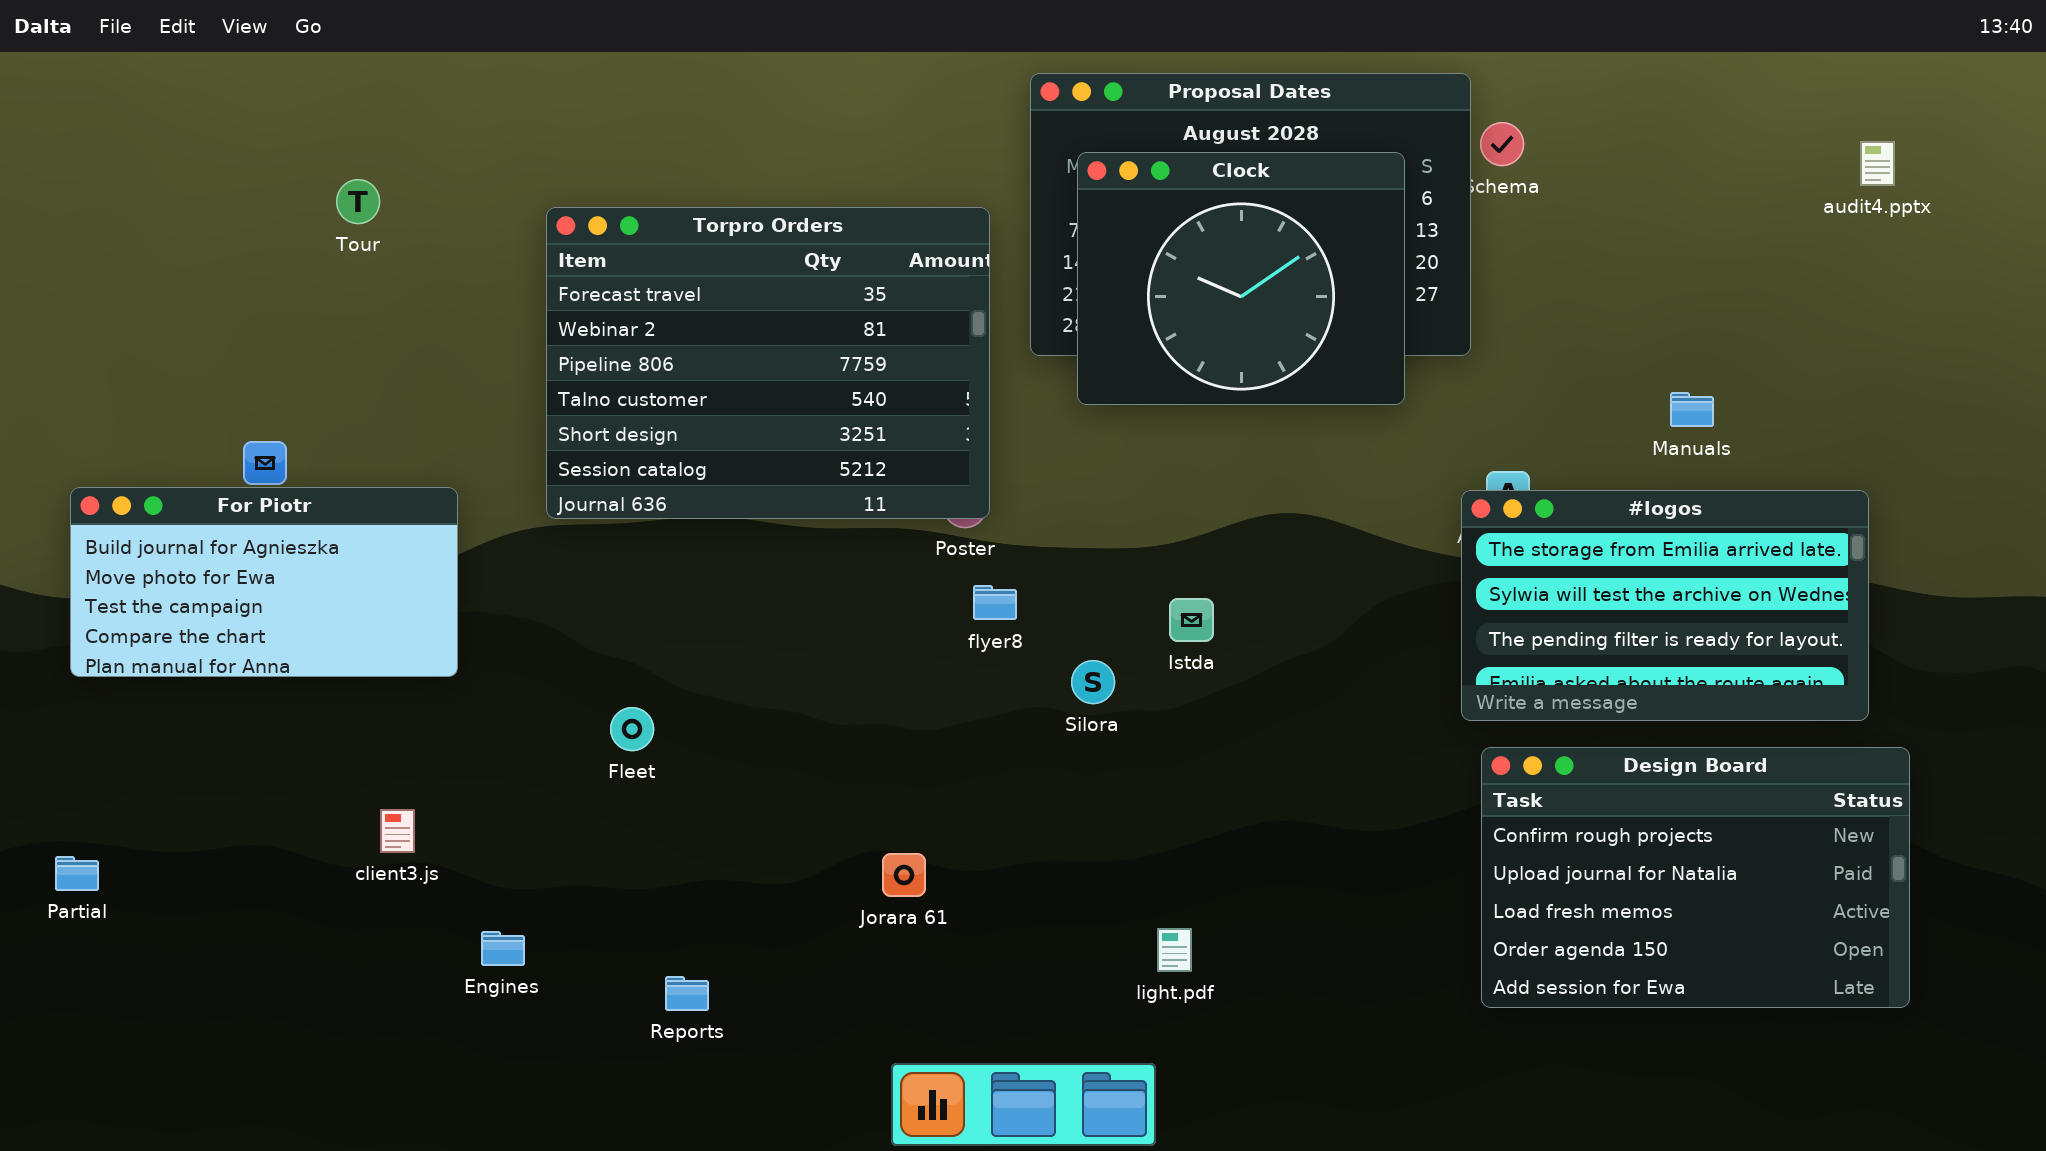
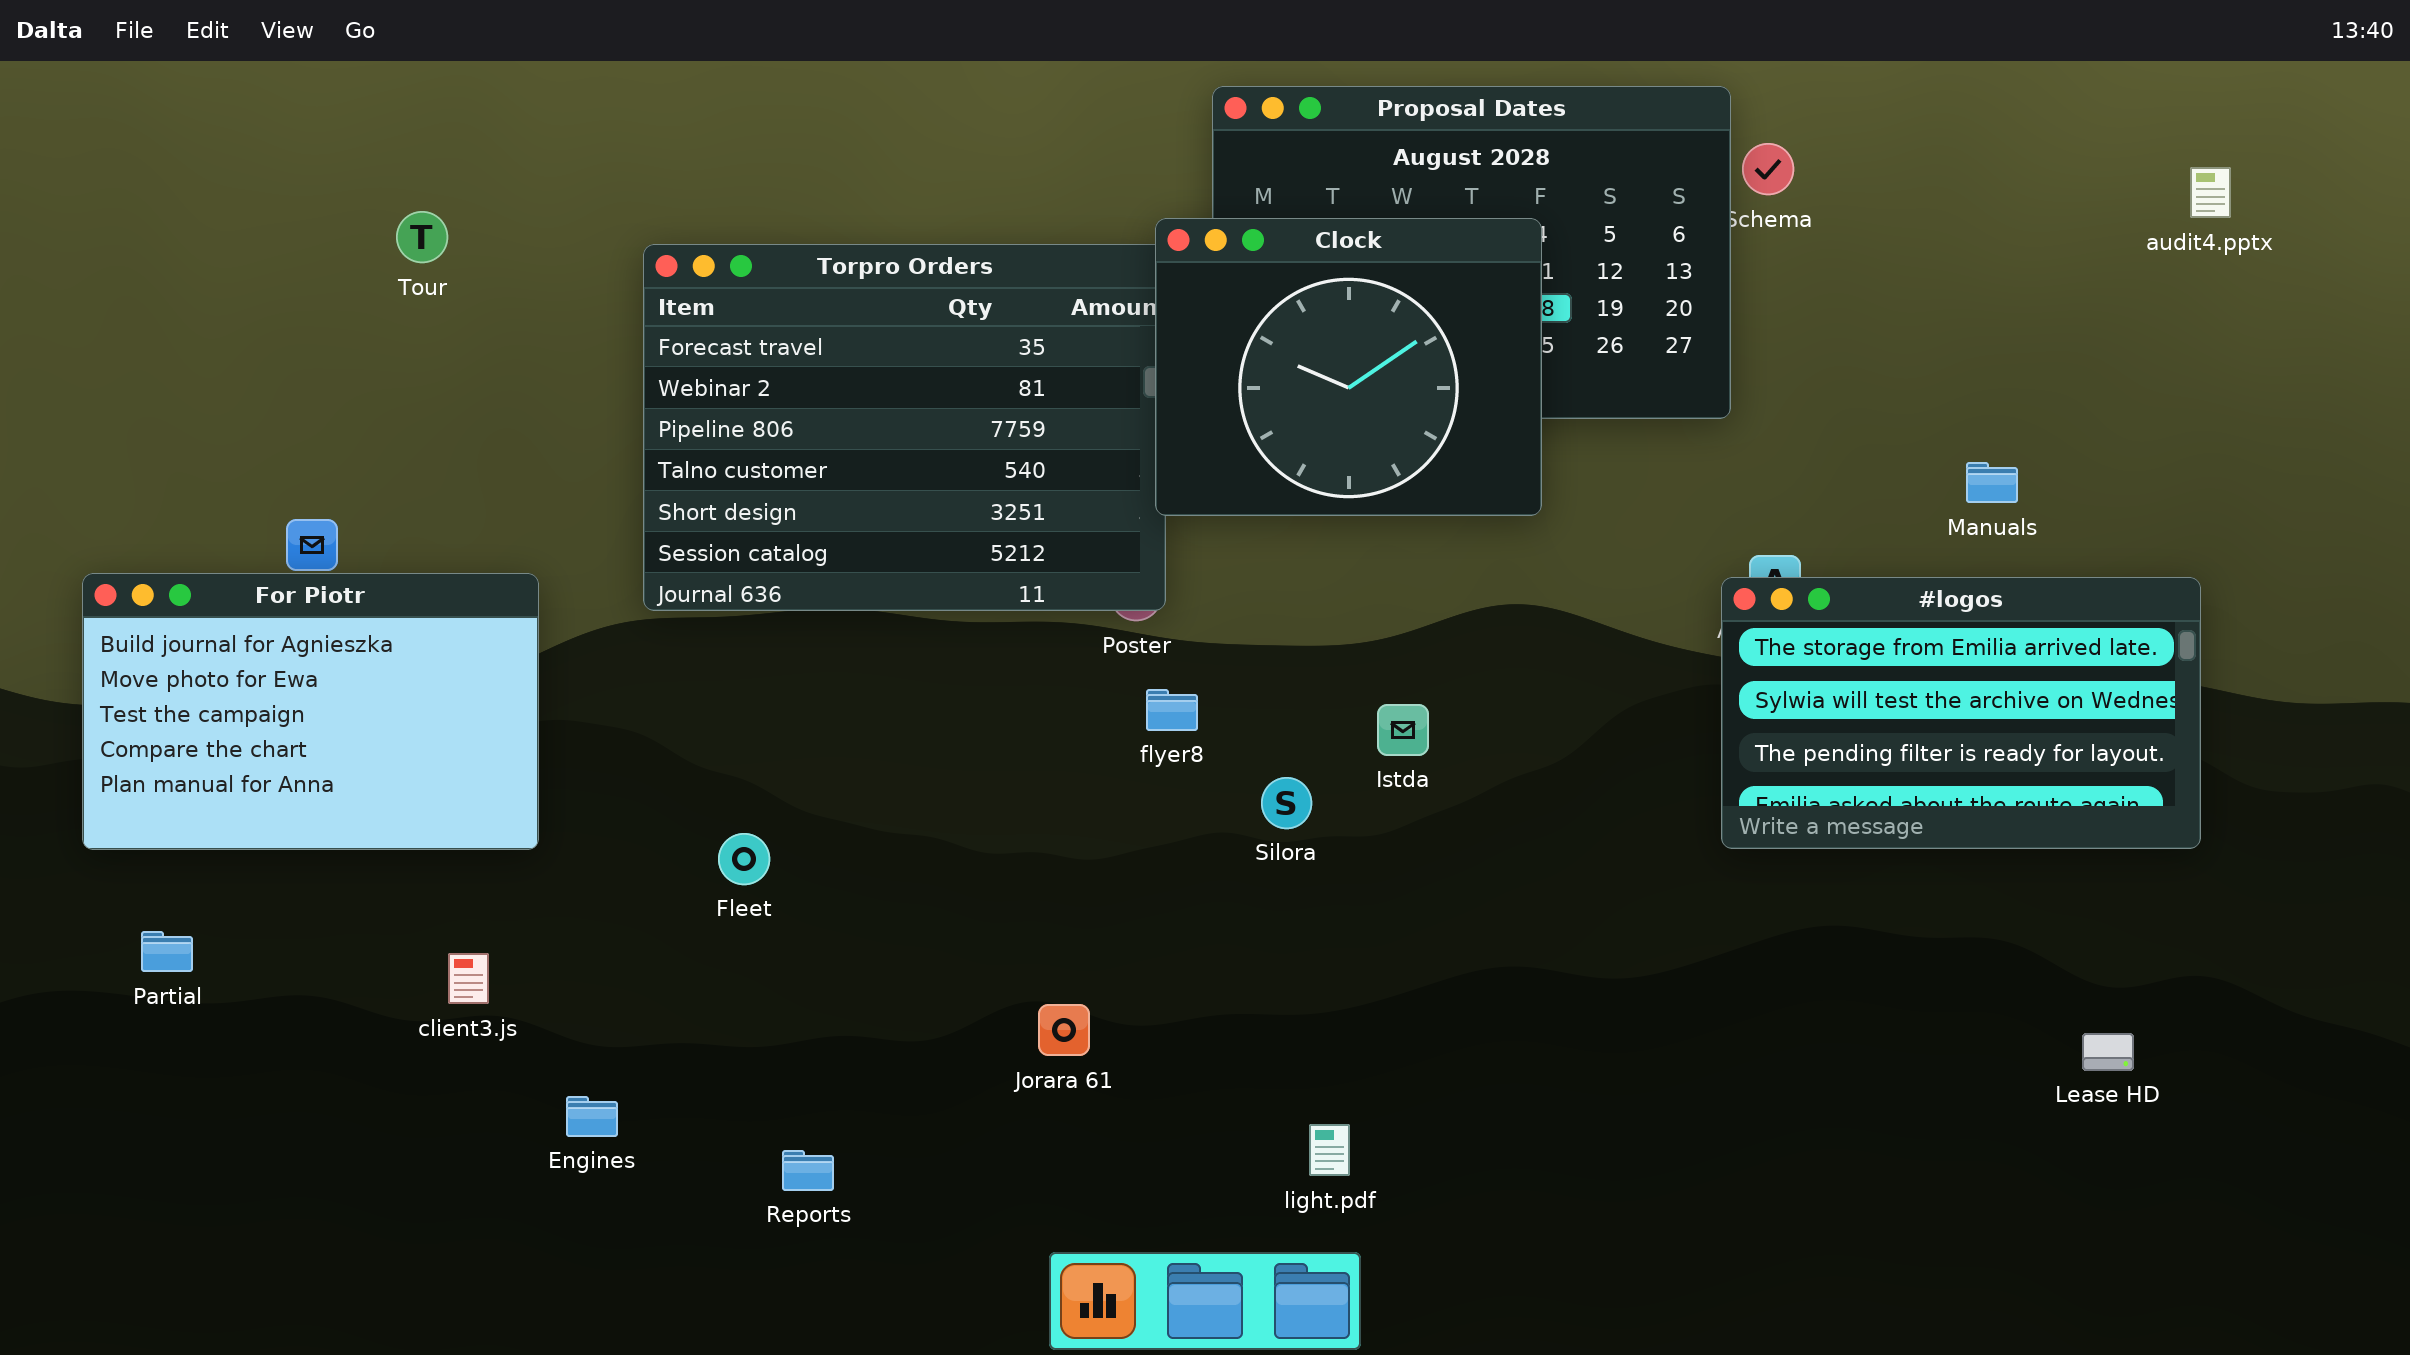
Clock: [1077,152,1405,405] -> [1155,218,1542,516], moved
For Piotr: [70,487,458,677] -> [82,573,539,850], resized
Design Board: [1481,747,1910,1008] -> none, closed
Partial: [55,856,99,891] -> [141,931,193,972], moved
light.pdf: [1157,928,1192,972] -> [1309,1124,1350,1176], moved

